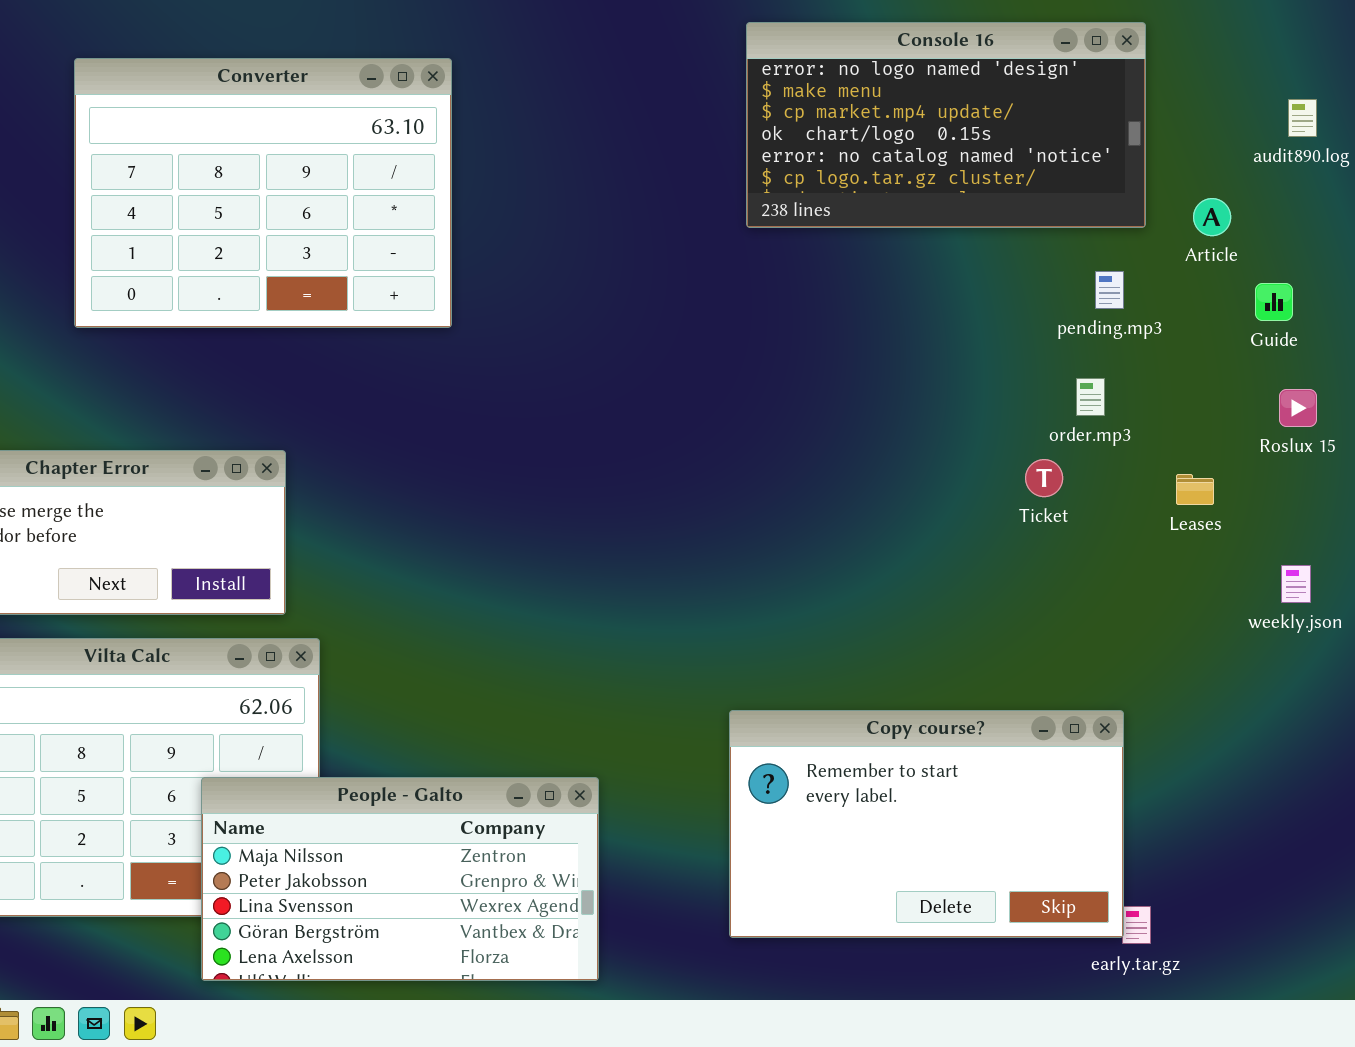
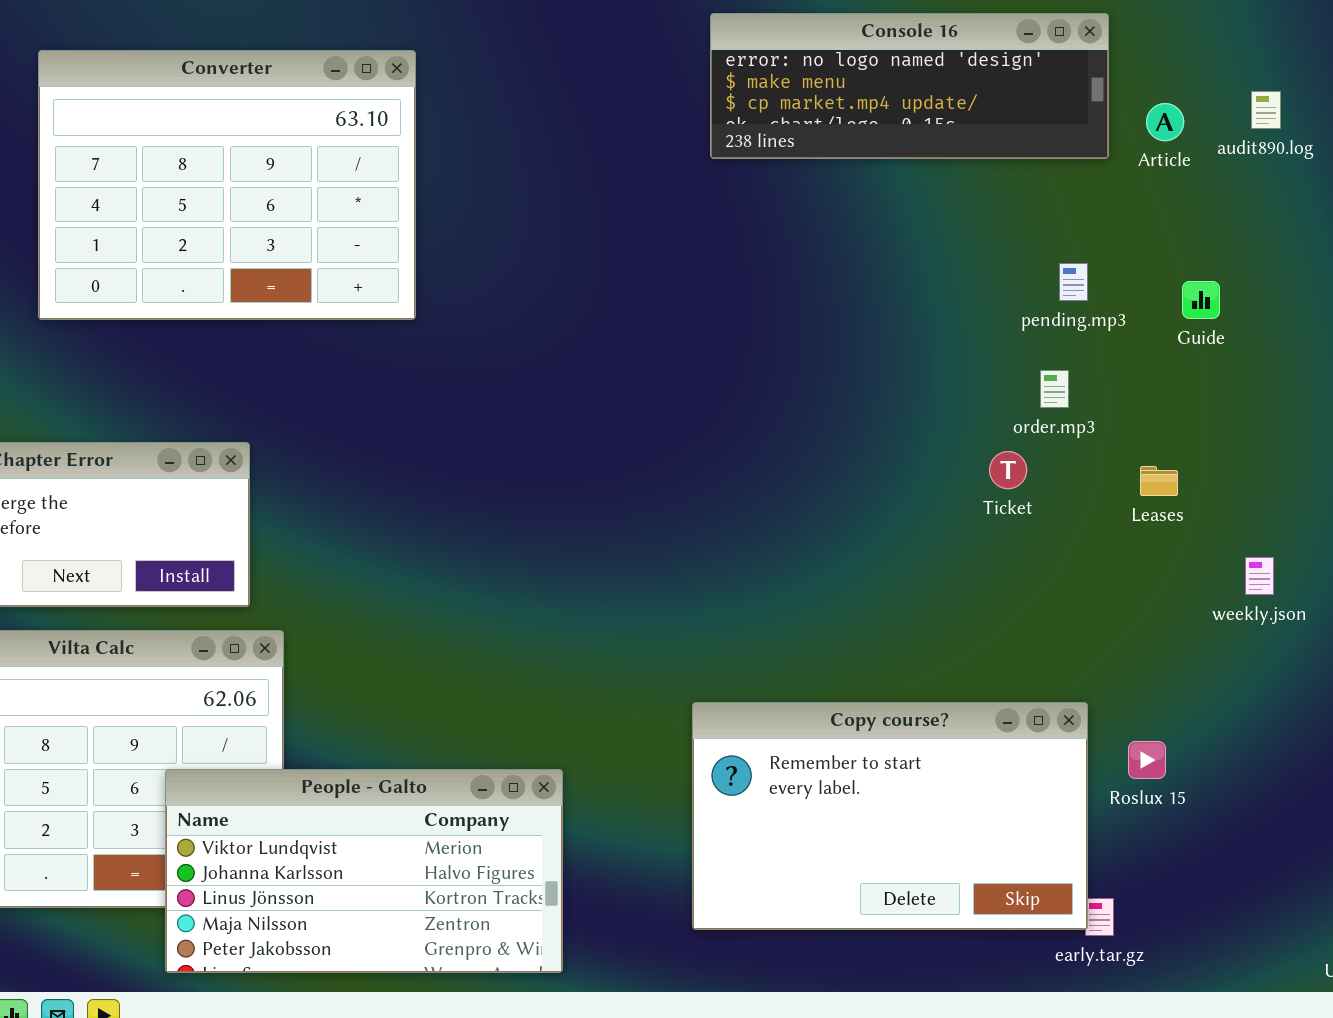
Console 16: [746,22,1146,228] -> [710,13,1109,159], resized
Article: [1193,198,1231,236] -> [1146,103,1184,141], moved
Guide: [1255,283,1293,321] -> [1182,281,1220,319], moved
Roslux 15: [1279,389,1317,427] -> [1128,741,1166,779], moved
People - Galto: [201,777,599,981] -> [165,769,563,973], scrolled up 3 rows

